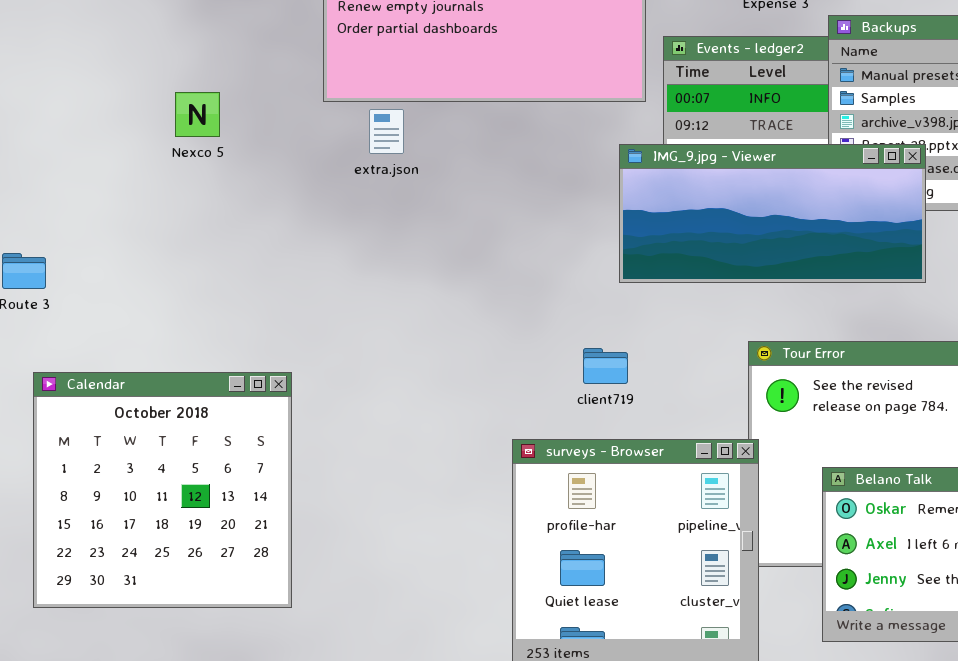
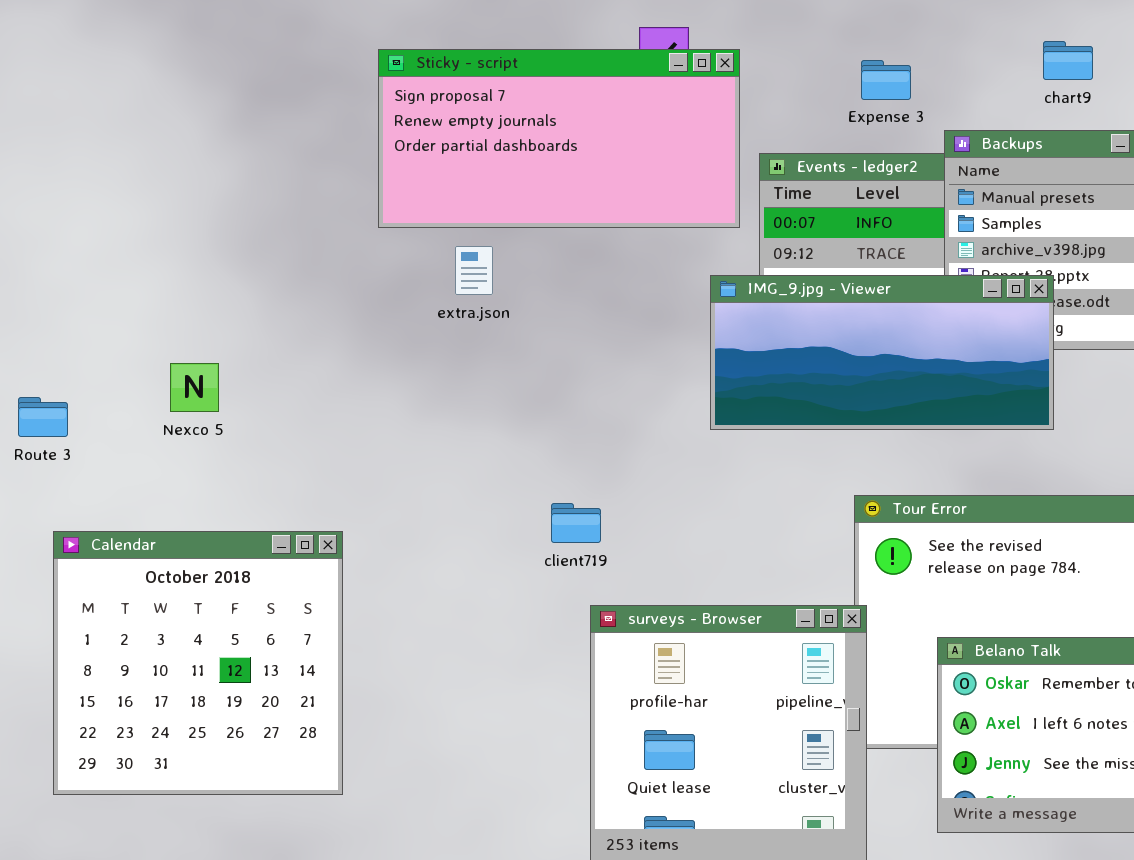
Nexco 5: [175,92,220,137] -> [170,363,219,412], moved
extra.json: [369,109,404,154] -> [455,246,493,295], moved
client719: [583,348,628,384] -> [551,503,601,543], moved

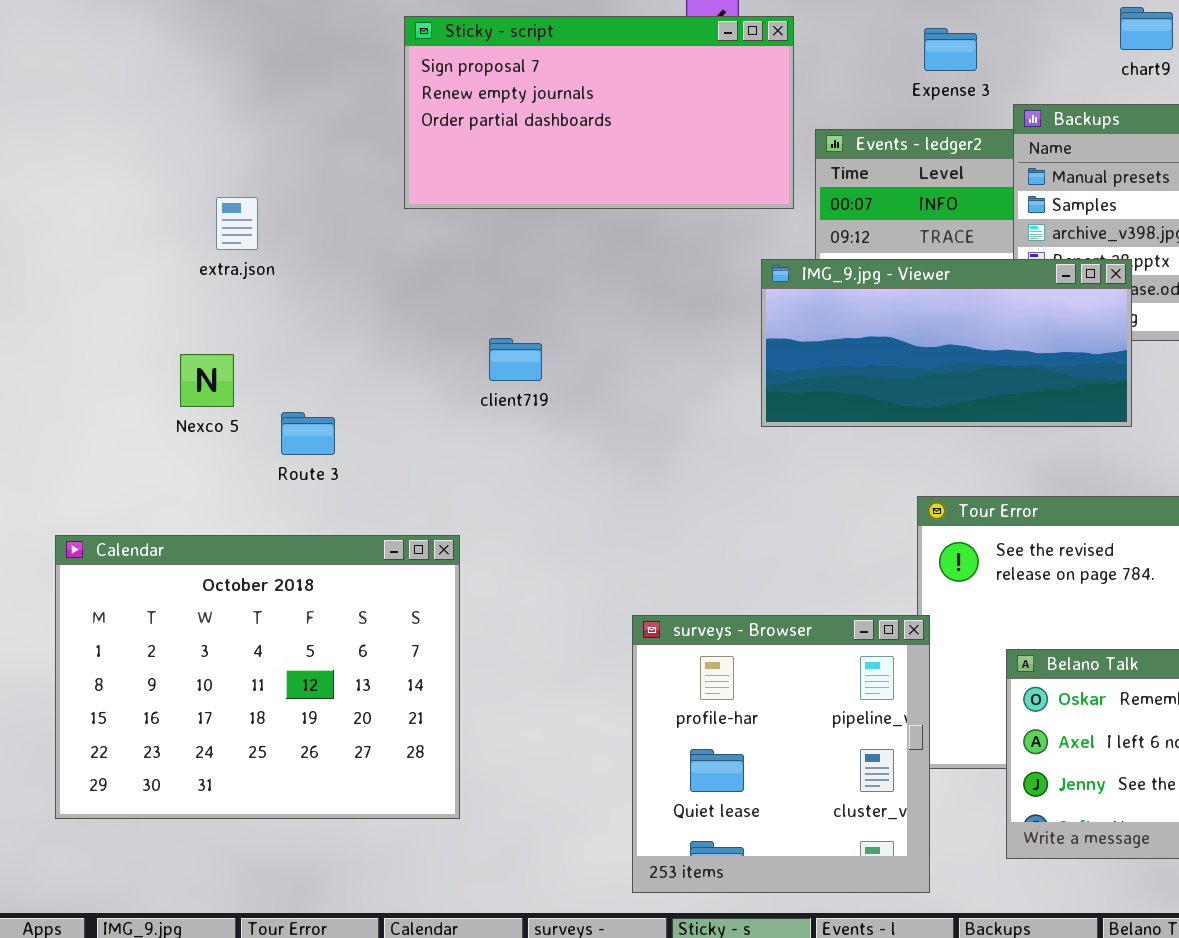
extra.json: [455,246,493,295] -> [216,197,258,250], moved
Route 3: [18,397,68,437] -> [281,412,335,455], moved
client719: [551,503,601,543] -> [489,338,542,381], moved
Calendar: [53,531,343,795] -> [55,535,460,819], resized

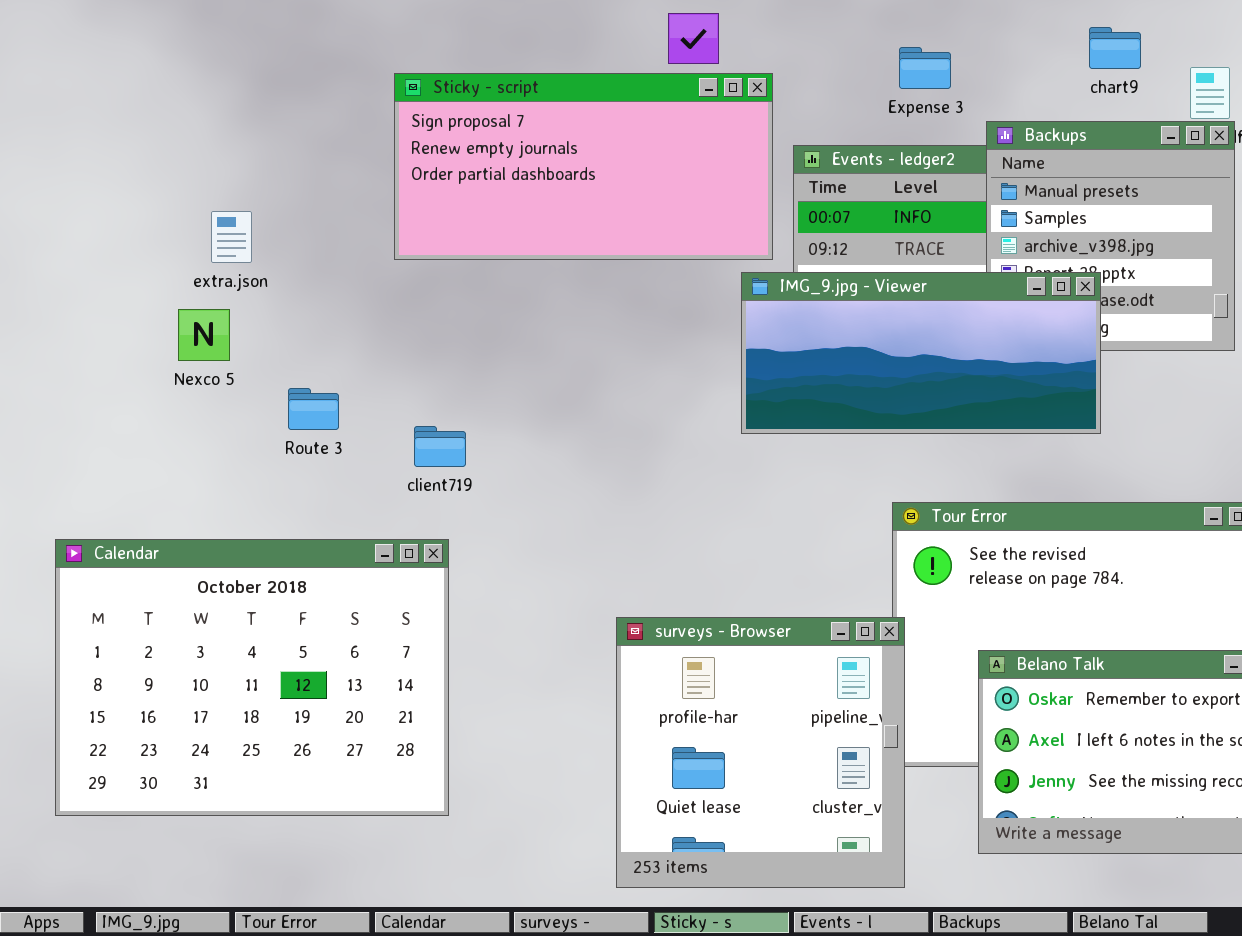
Sticky - script: [404,16,794,209] -> [394,73,773,260], moved
client719: [489,338,542,381] -> [414,426,466,467], moved
Nexco 5: [180,354,234,407] -> [178,309,230,361], moved
Route 3: [281,412,335,455] -> [288,388,339,430], moved

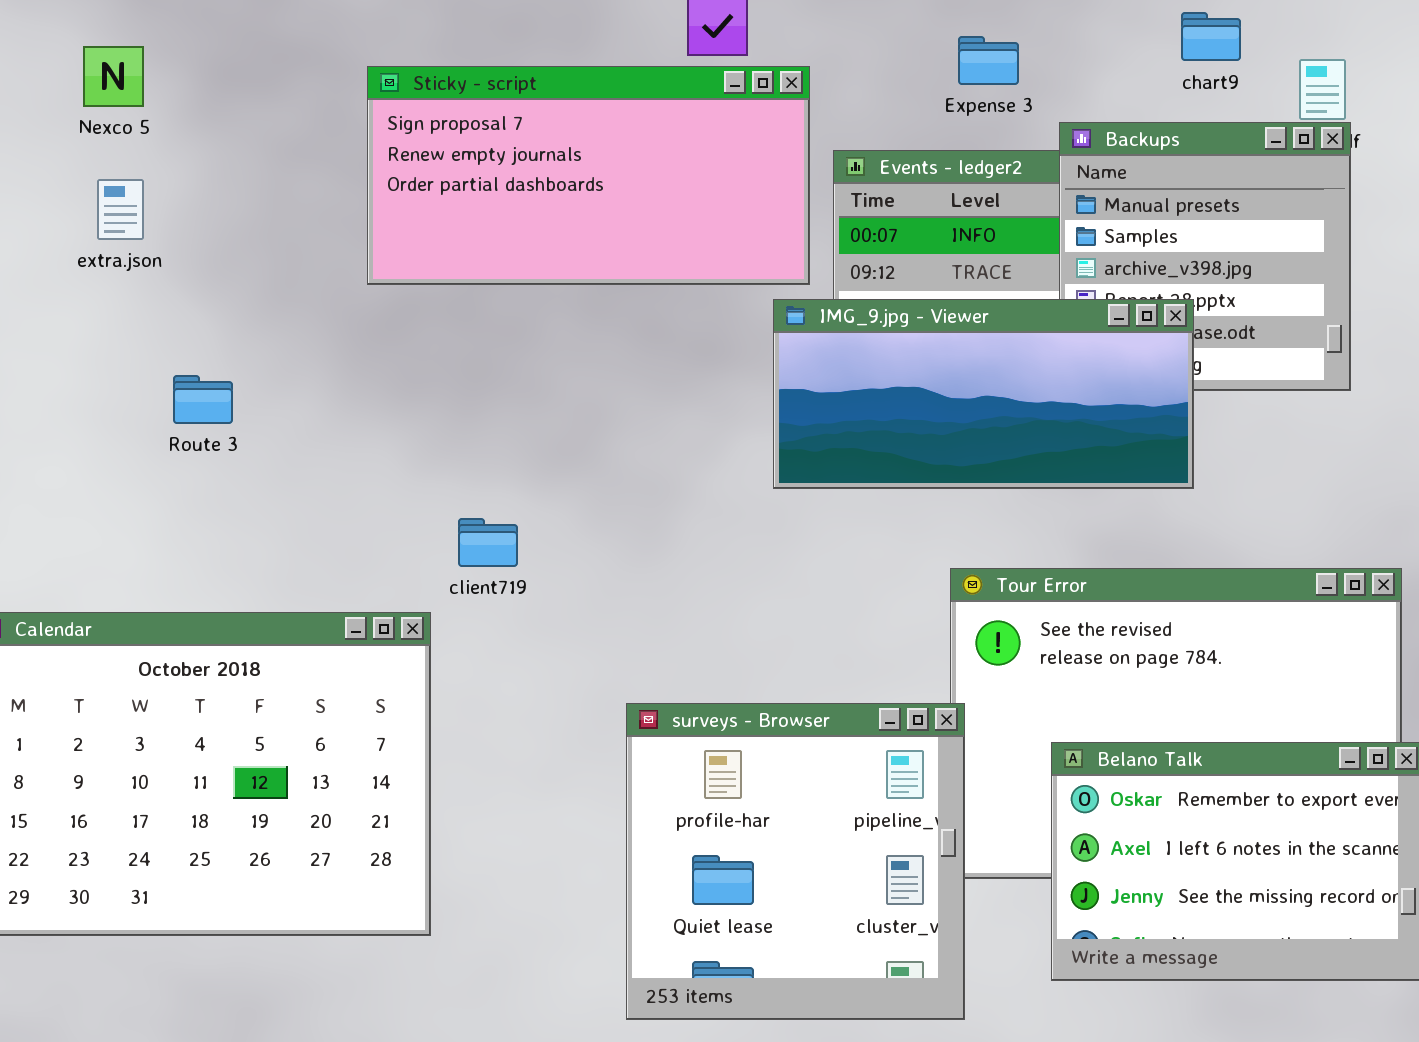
extra.json: [211,211,252,263] -> [97,179,144,240], moved
Nexco 5: [178,309,230,361] -> [83,46,144,107], moved
Route 3: [288,388,339,430] -> [173,375,233,424], moved
client719: [414,426,466,467] -> [458,518,518,567], moved

